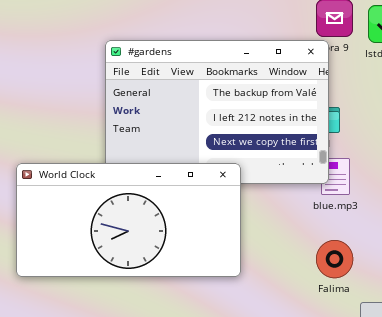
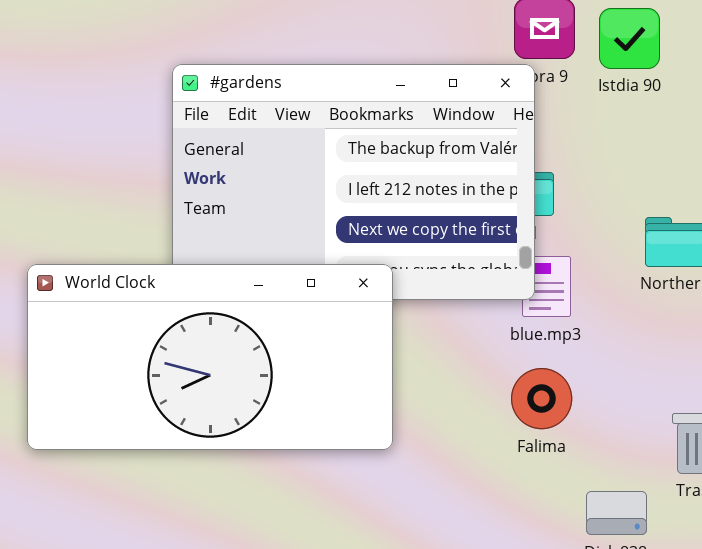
Falima: [316,240,353,278] -> [511,368,572,429], moved

